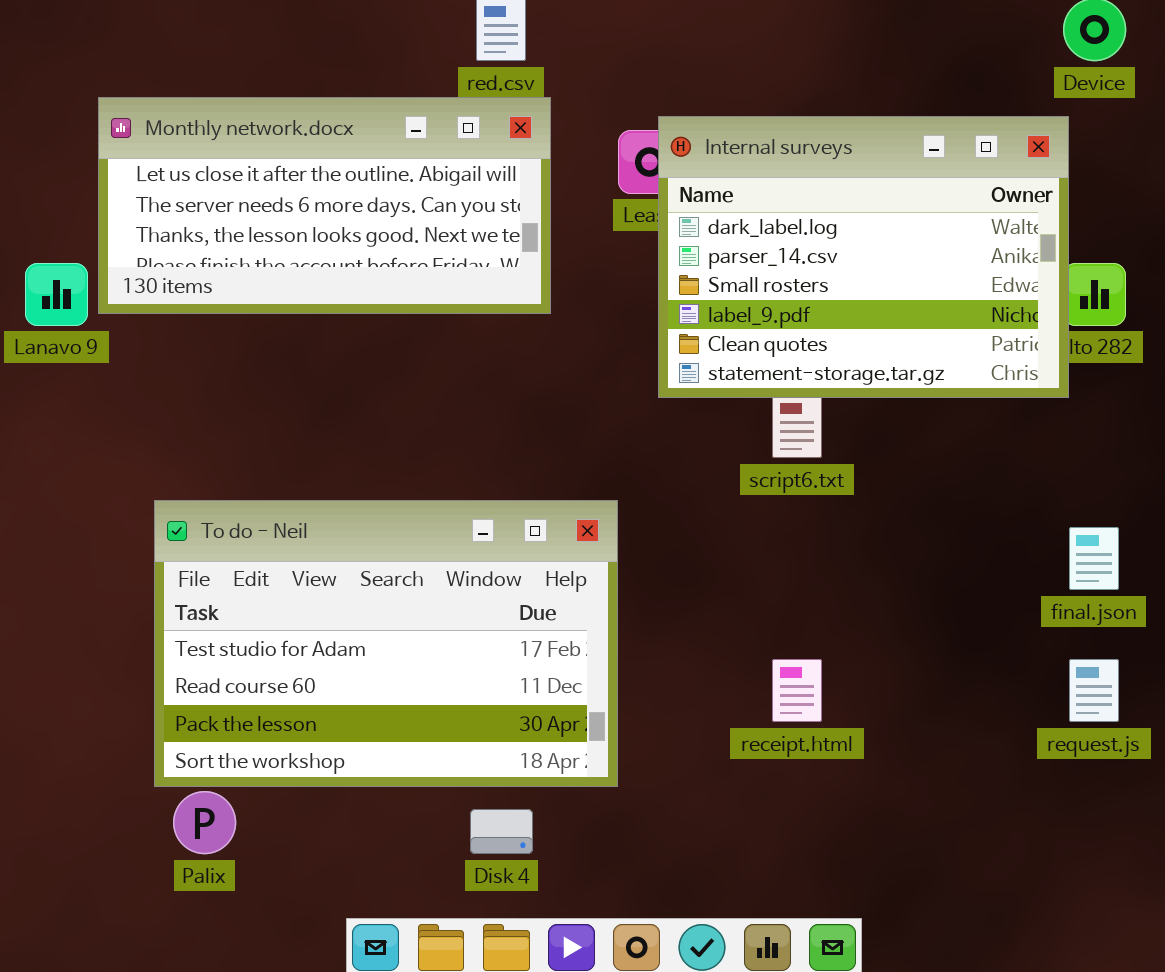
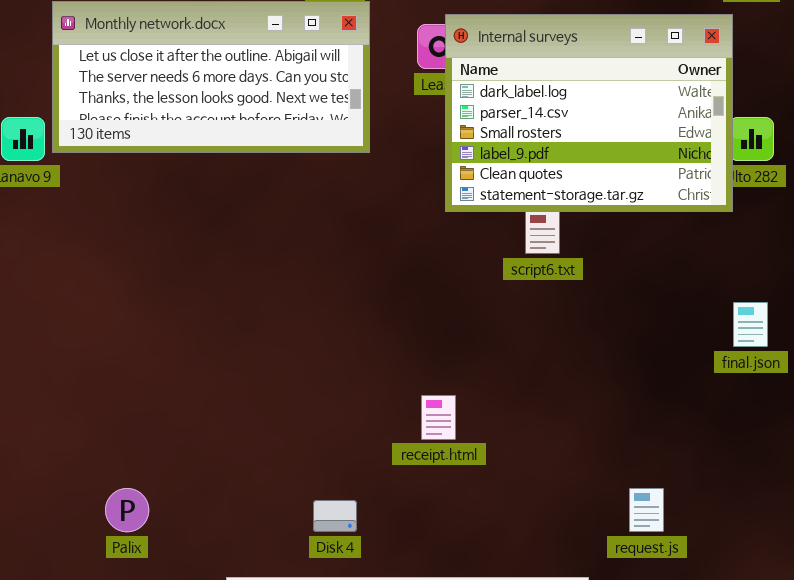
To do - Neil: [154,500,618,787] -> none, closed
receipt.html: [772,659,822,722] -> [421,395,456,440], moved
request.js: [1069,659,1119,722] -> [629,488,664,532], moved

